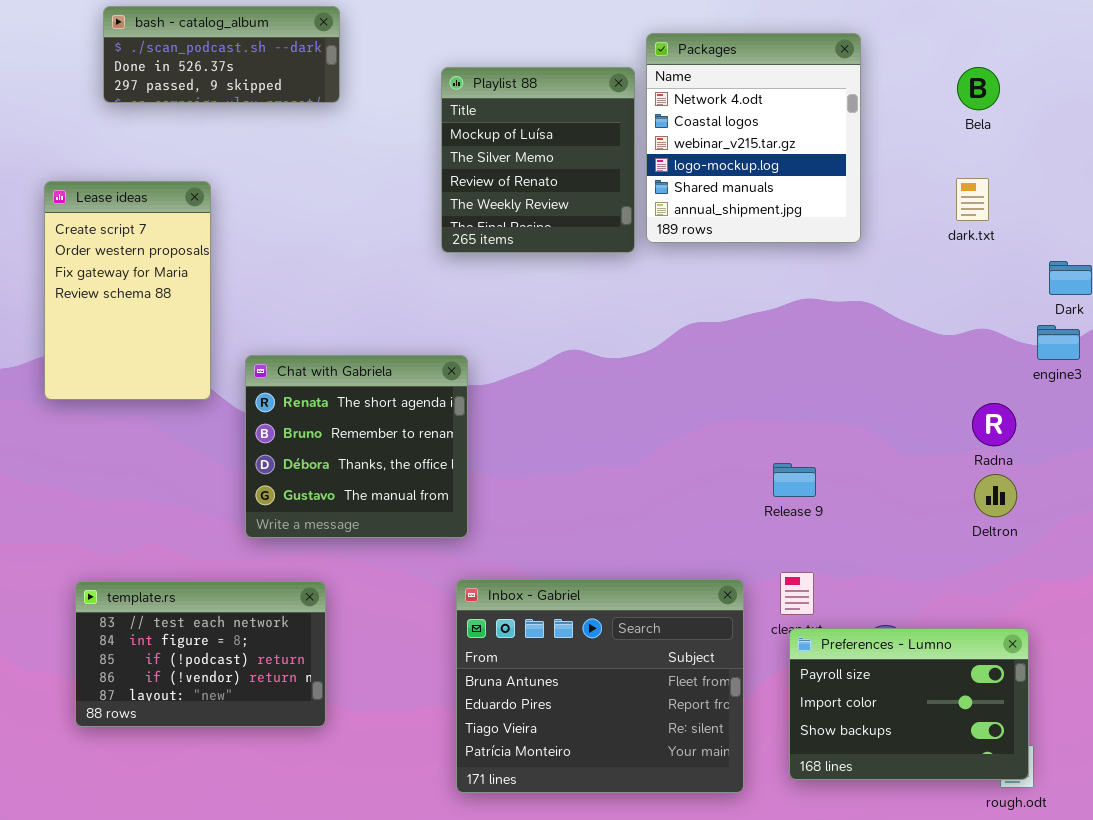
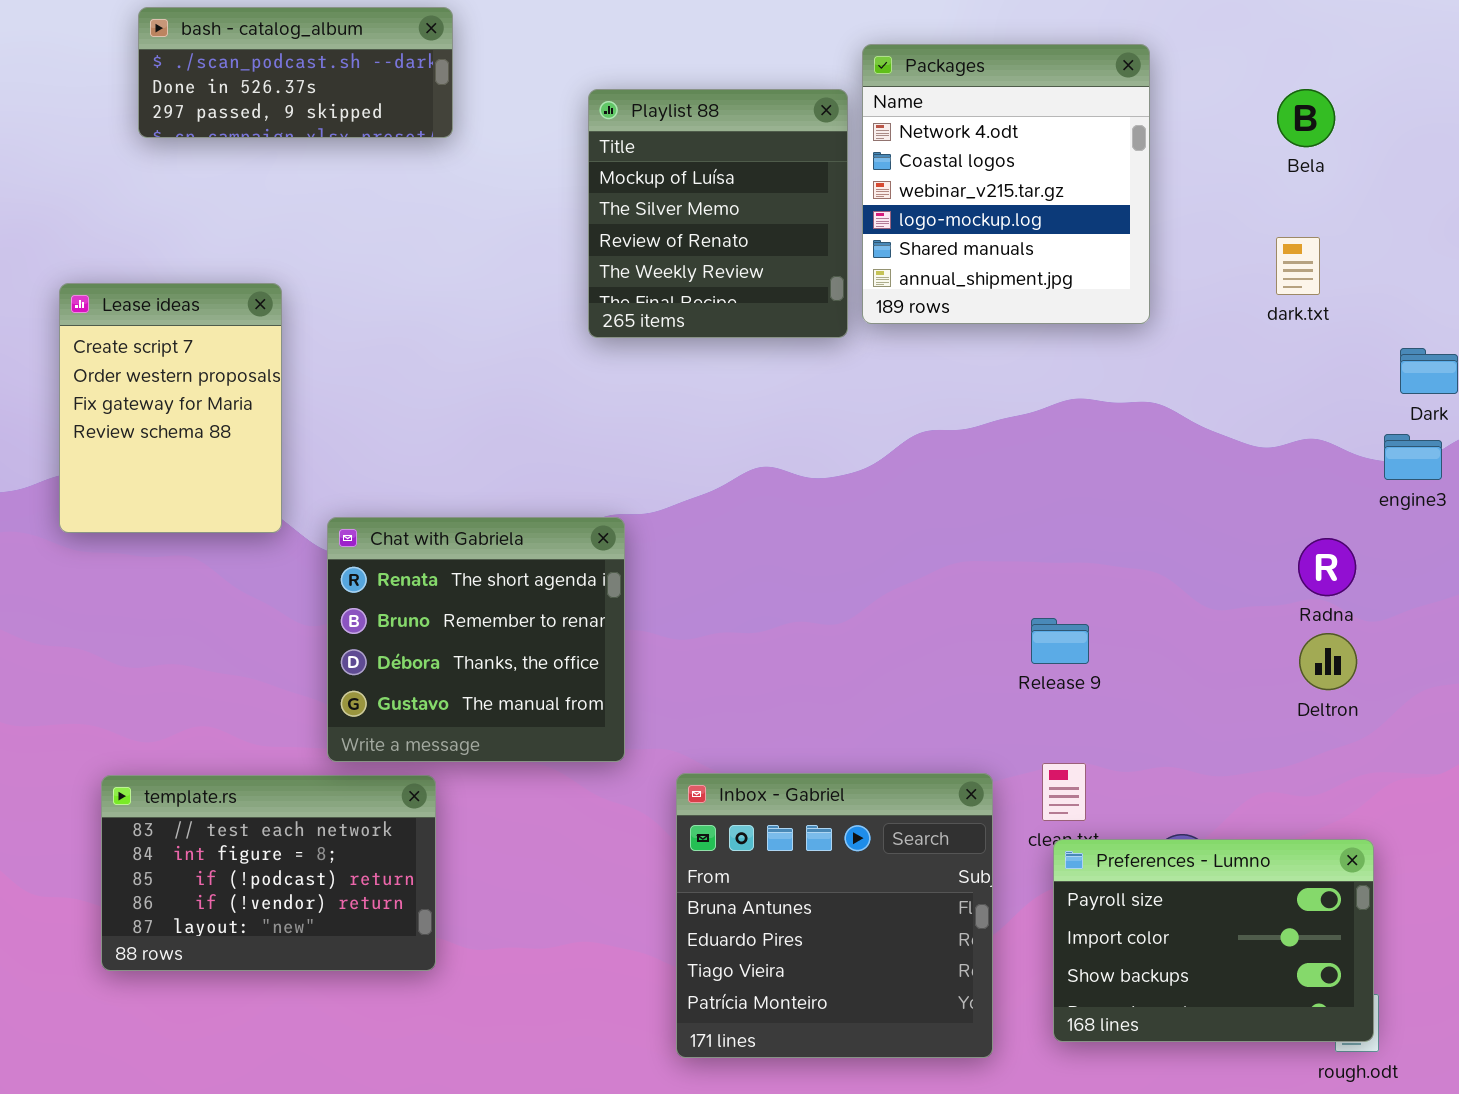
Lease ideas: [44,181,211,400] -> [59,283,282,533], resized
Chat with Gabriela: [245,355,468,538] -> [327,517,625,762], moved
Inbox - Gabriel: [456,579,744,793] -> [676,773,993,1058], resized

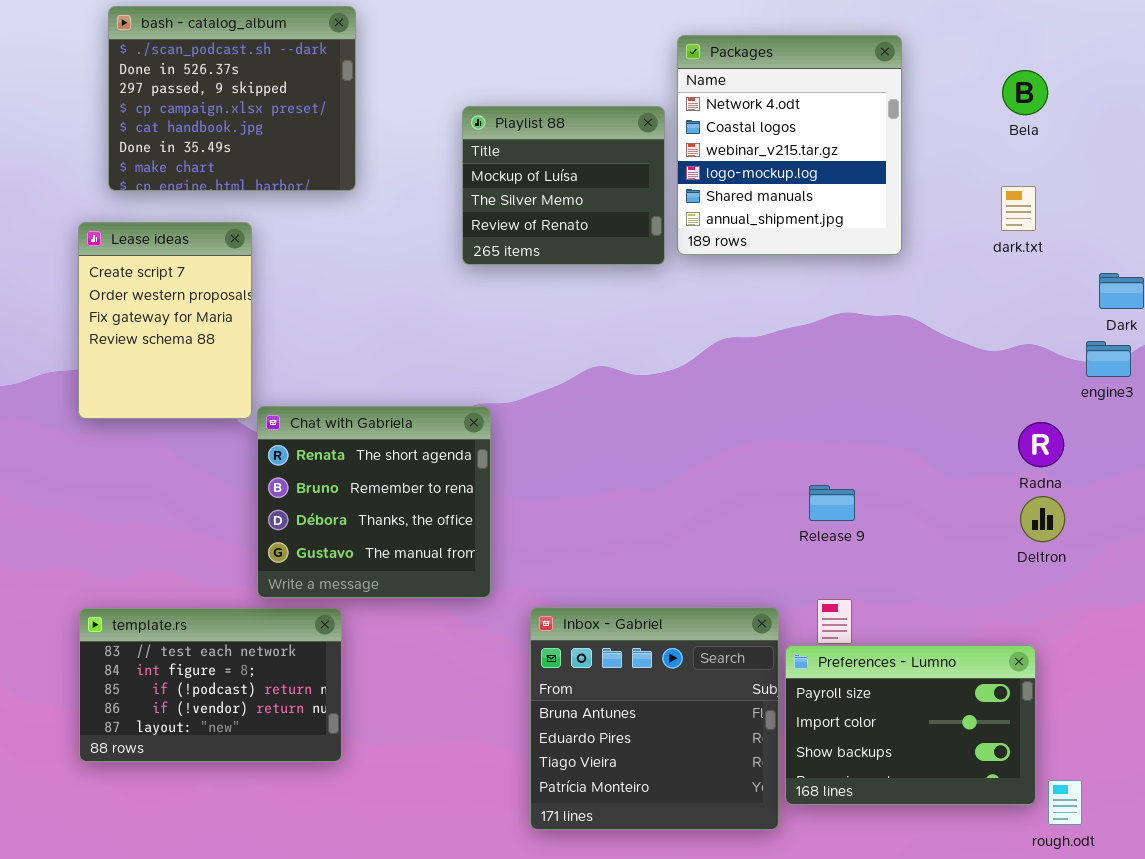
bash - catalog_album: [138,7,453,138] -> [108,6,356,191], resized
Playlist 88: [588,89,848,338] -> [462,106,665,265], resized
Lease ideas: [59,283,282,533] -> [78,222,252,419], moved
Preferences - Lumno: [1053,839,1374,1042] -> [785,645,1036,805], moved

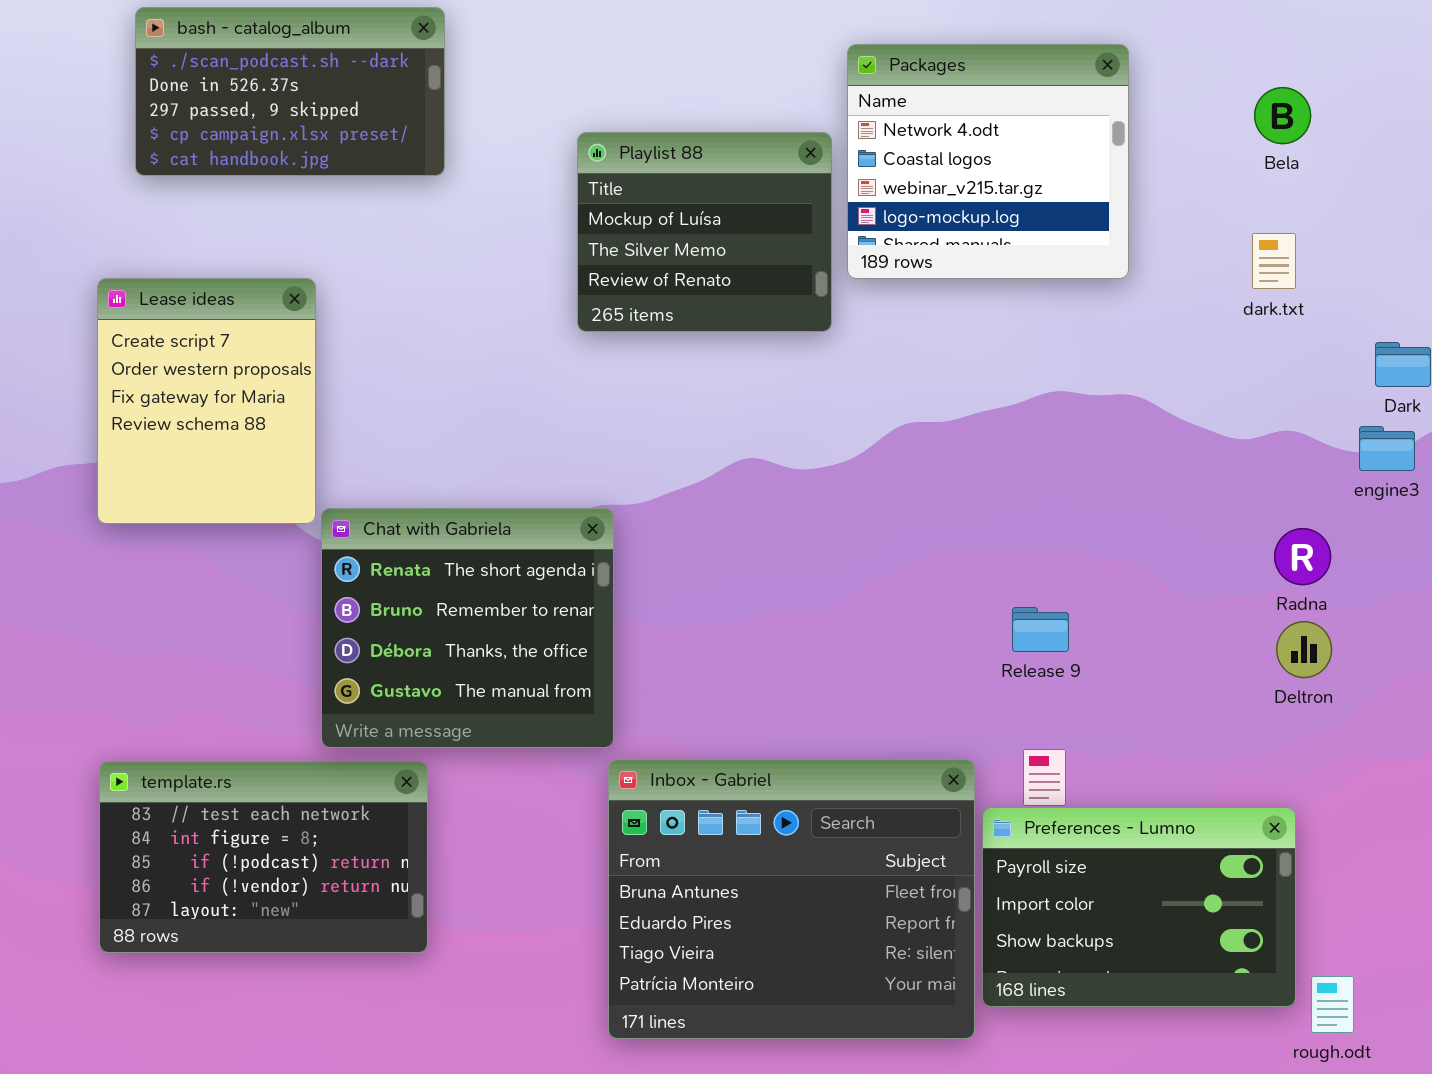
bash - catalog_album: [108,6,356,191] -> [135,7,445,176], resized
Packages: [677,35,902,255] -> [847,44,1129,279], resized
Inbox - Gabriel: [530,607,779,830] -> [608,759,975,1039], resized

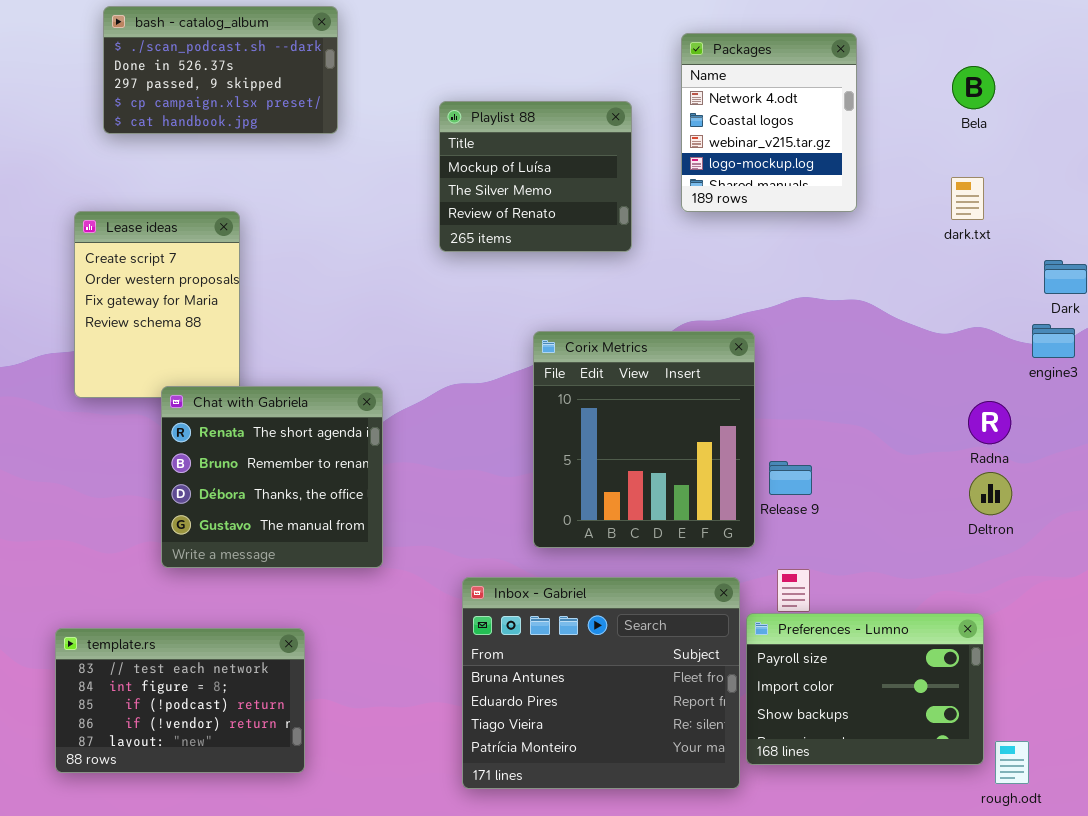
Packages: [847,44,1129,279] -> [681,33,857,212], resized
Corix Metrics: none -> [533,331,755,548], opened
Chat with Gabriela: [321,508,614,748] -> [161,386,383,568], moved
template.rs: [99,761,428,953] -> [55,628,305,773], moved

